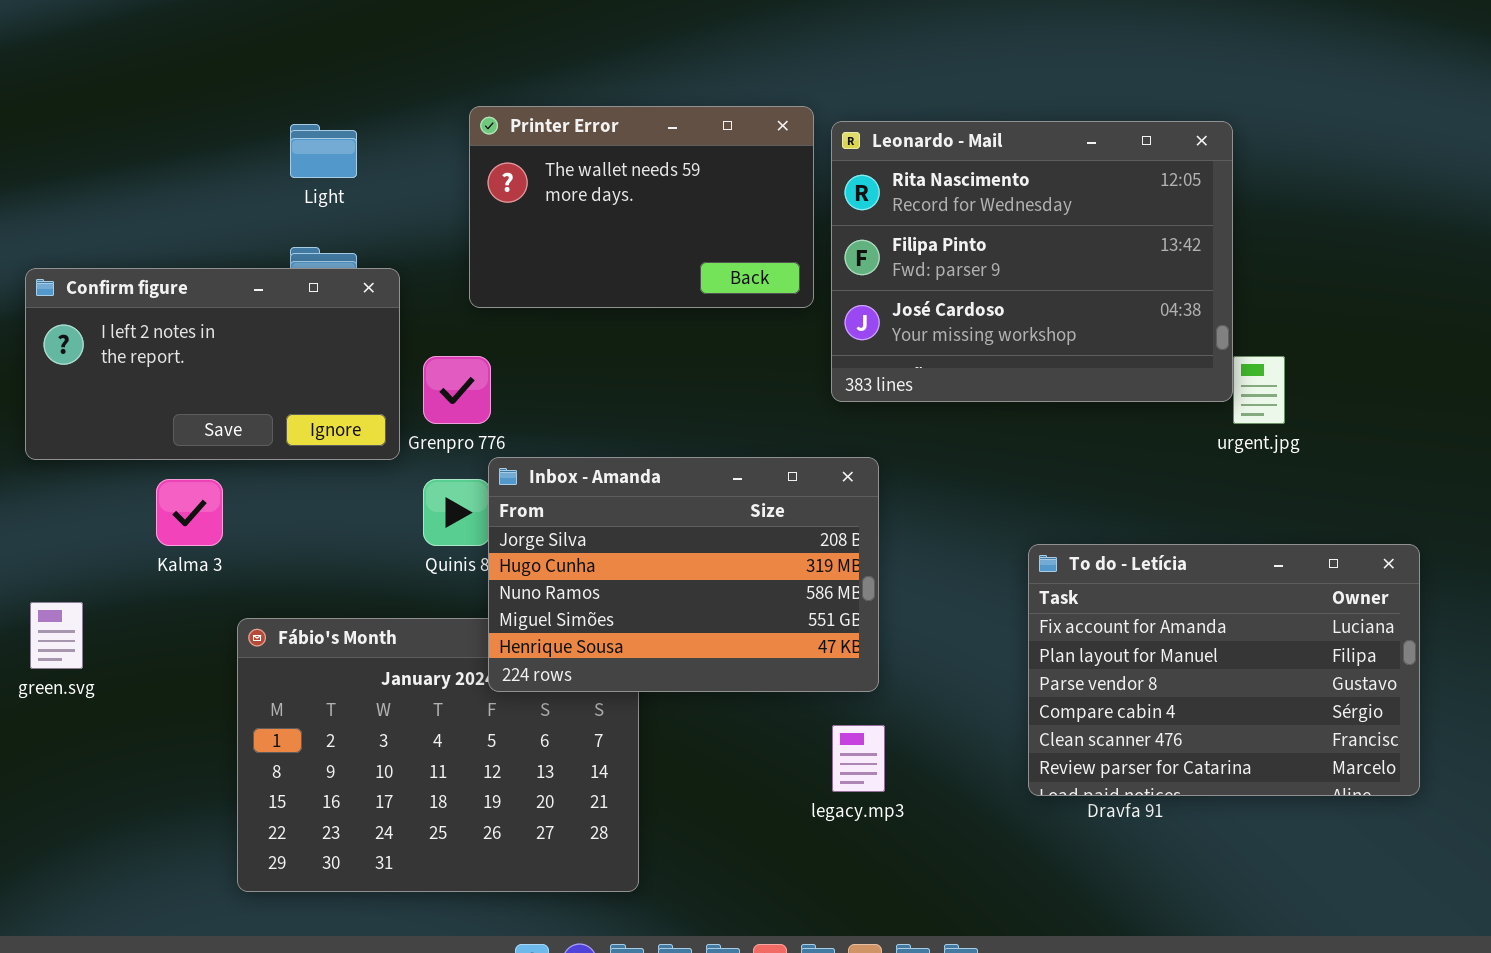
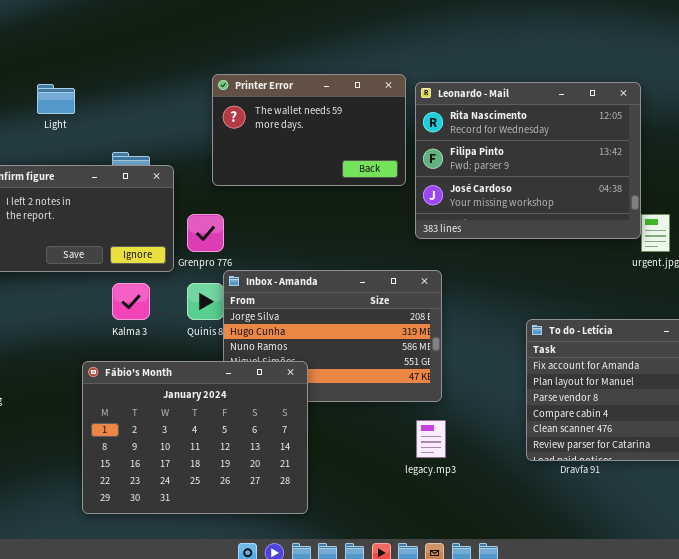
Light: [290,124,357,178] -> [37,84,75,114], moved
Kalma 3: [156,479,223,546] -> [112,283,150,320], moved
Fábio's Month: [237,618,639,892] -> [82,361,308,514], raised

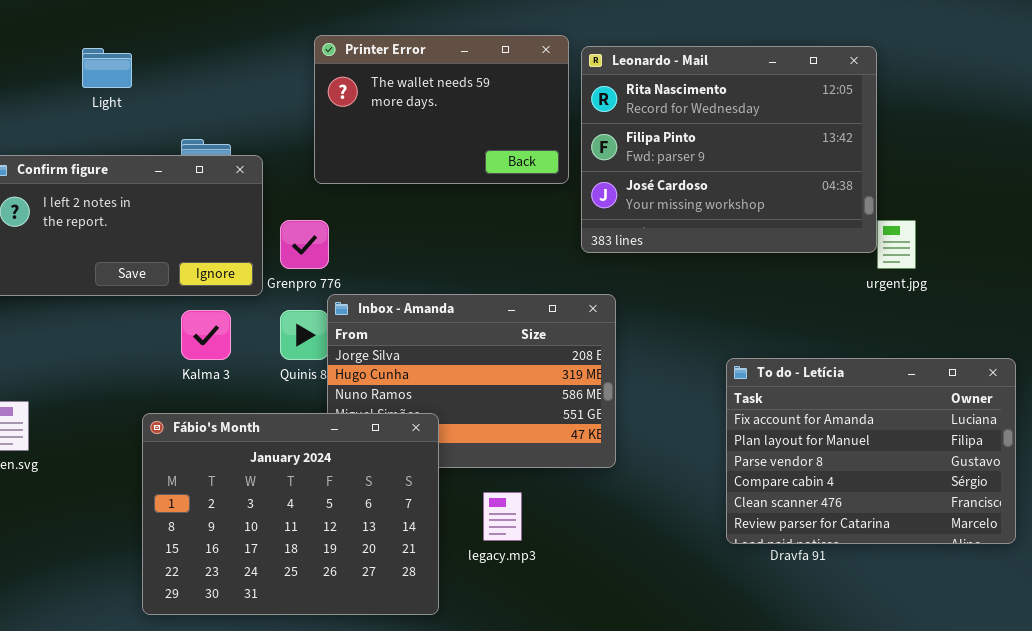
legacy.mp3: [416,420,446,458] -> [483,492,522,541], moved

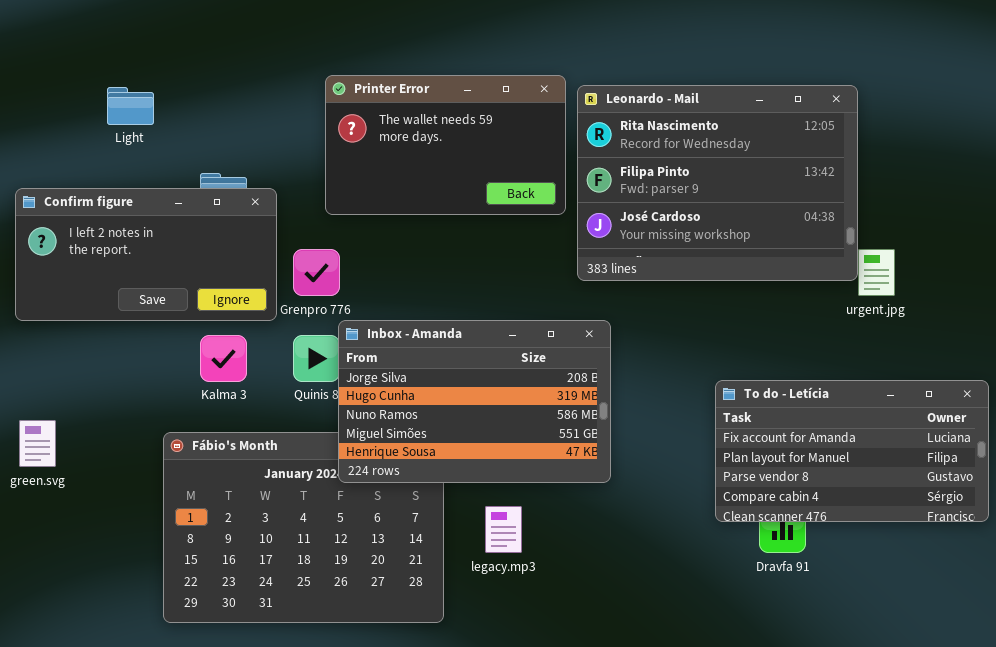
Inbox - Amanda: [327,294,616,468] -> [338,320,611,483], raised
To do - Letícia: [726,358,1016,544] -> [715,380,989,522], resized

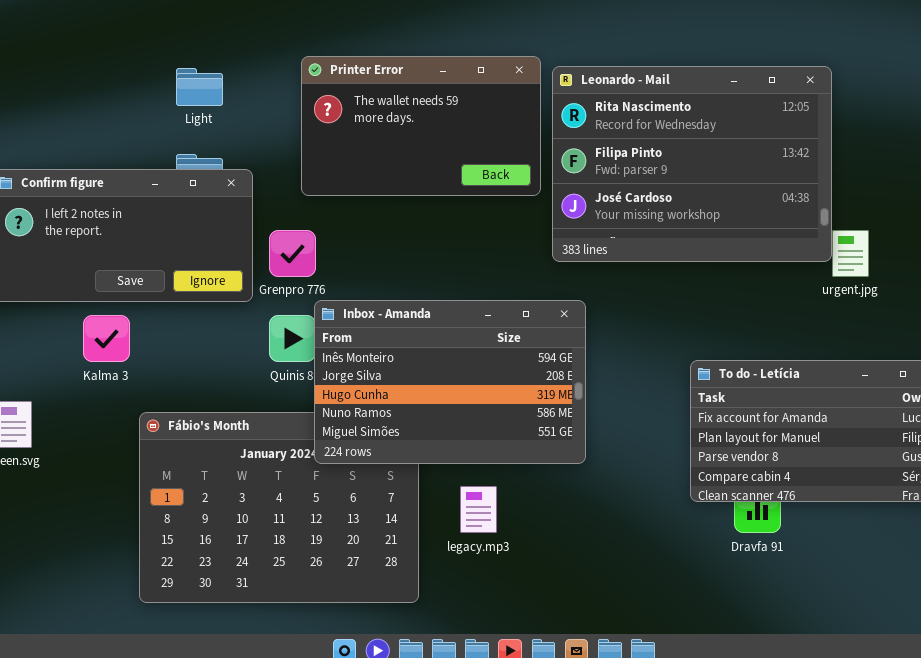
Light: [107,87,154,125] -> [176,68,223,106], moved
Inbox - Amanda: [338,320,611,483] -> [314,300,586,464], scrolled up 1 row
Kalma 3: [200,335,247,382] -> [83,315,130,362], moved

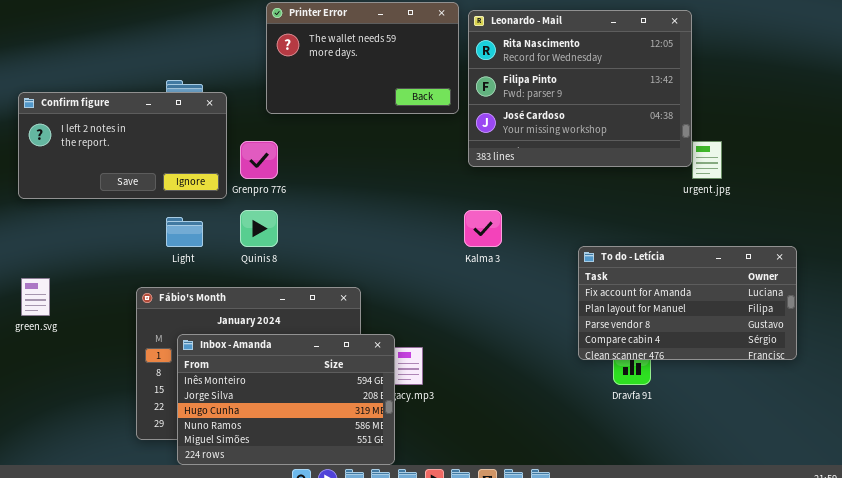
Light: [176,68,223,106] -> [166,217,203,247], moved
Inbox - Amanda: [314,300,586,464] -> [177,334,395,465], moved
Kalma 3: [83,315,130,362] -> [464,210,502,247], moved

